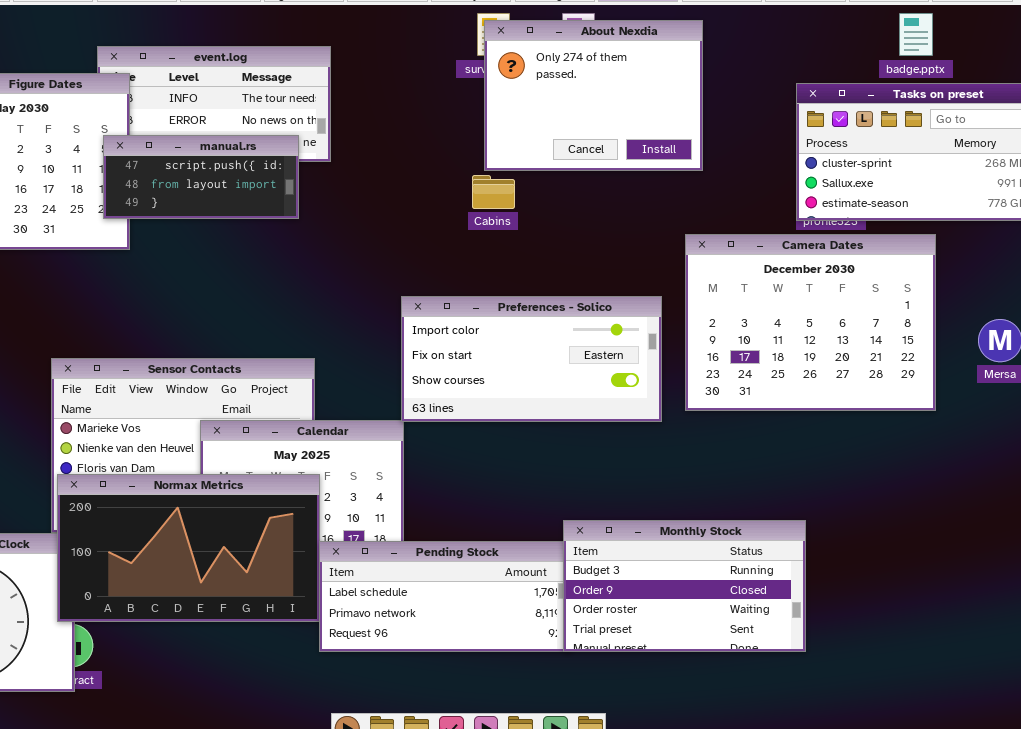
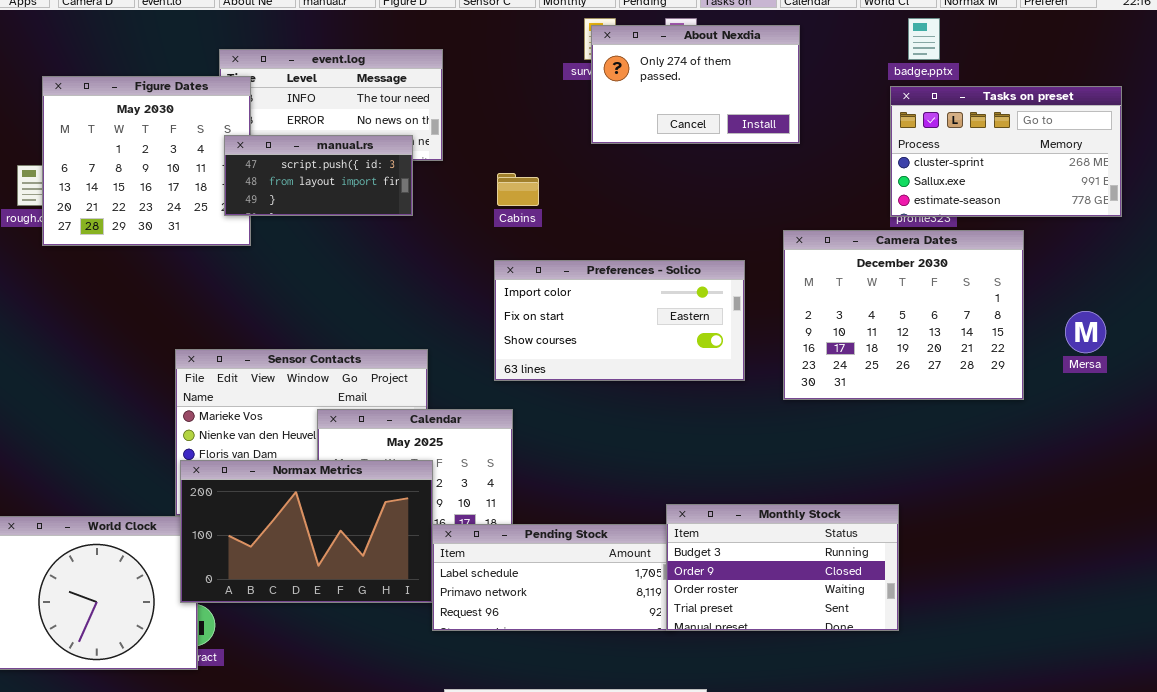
badge.pptx: [899,13,933,56] -> [908,18,940,60], moved
About Nexdia: [484,20,703,171] -> [591,25,800,144], resized
Cabins: [472,175,515,209] -> [497,173,539,206], moved
Preferences - Solico: [401,296,662,422] -> [494,260,745,381], moved

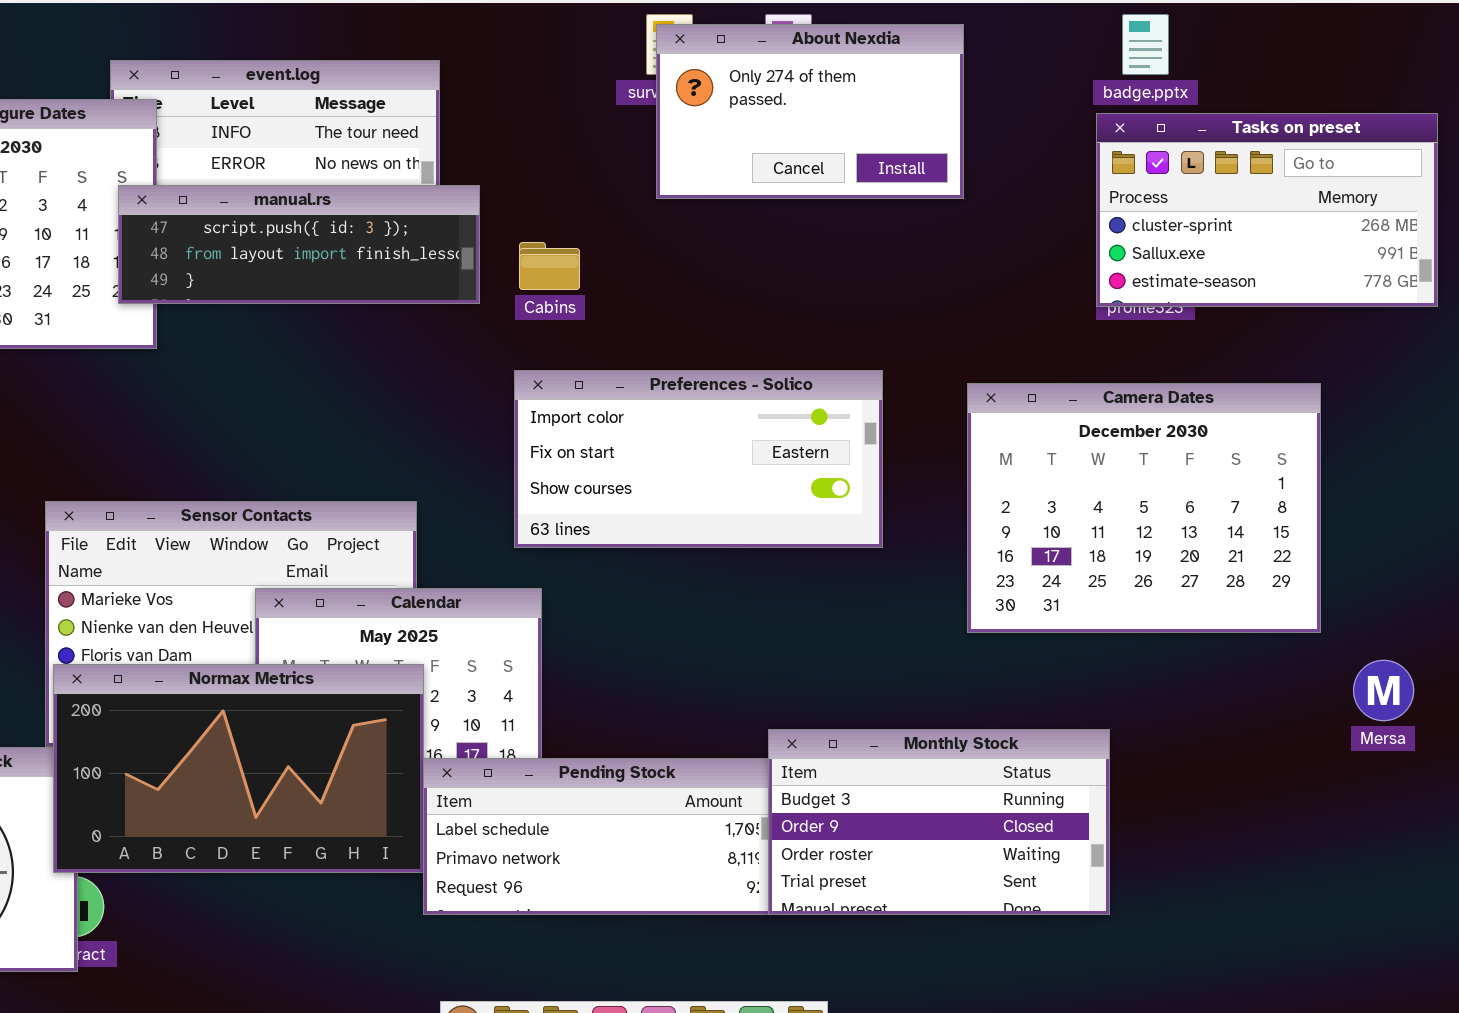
manual.rs: [224,135,413,216] -> [118,185,480,304], resized
Camera Dates: [783,230,1024,400] -> [967,383,1321,633], moved
Mersa: [1065,311,1106,353] -> [1353,660,1414,721], moved

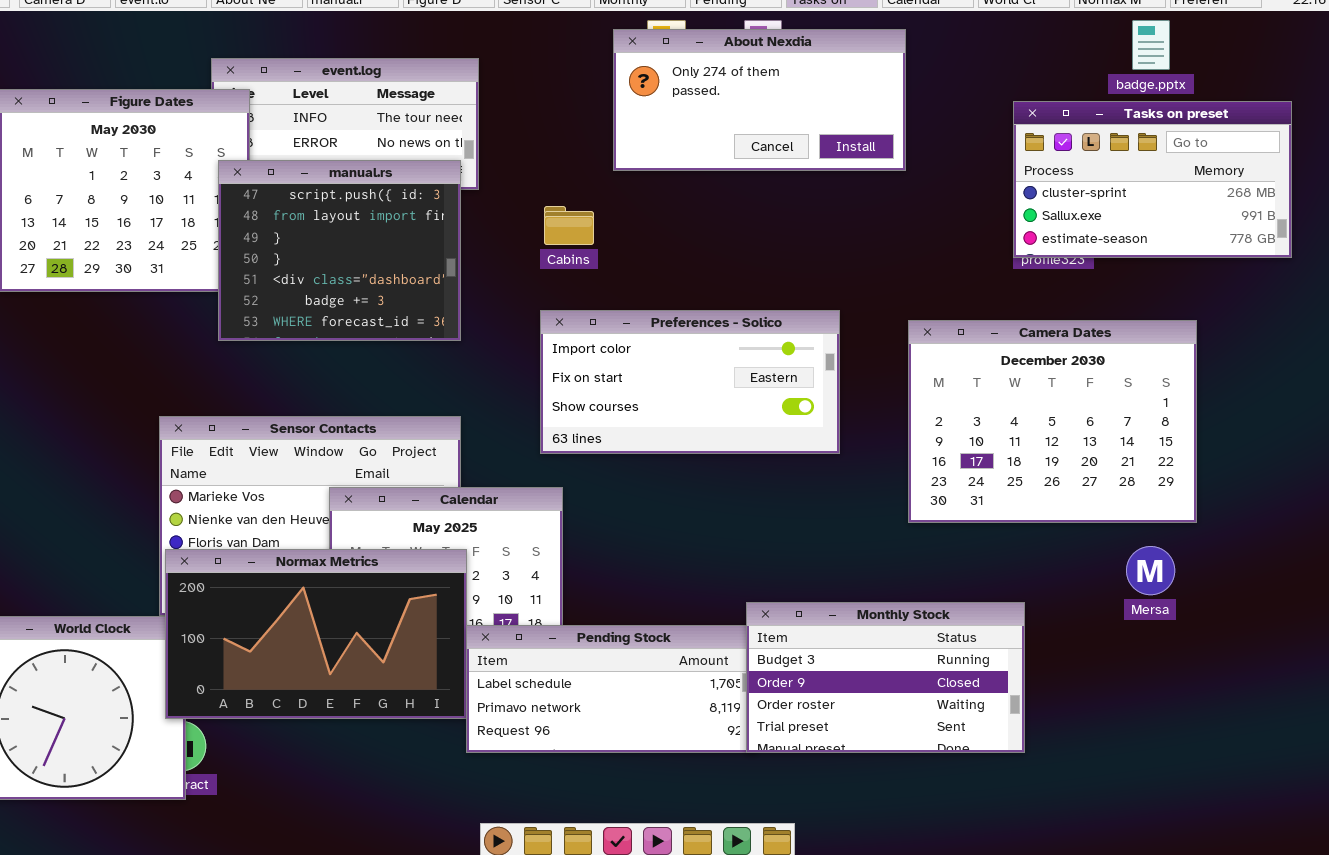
badge.pptx: [1122,14,1169,75] -> [1132,20,1170,70], moved
About Nexdia: [656,24,964,199] -> [613,29,906,171], resized
manual.rs: [118,185,480,304] -> [218,160,461,341], resized
Mersa: [1353,660,1414,721] -> [1126,546,1175,595], moved

